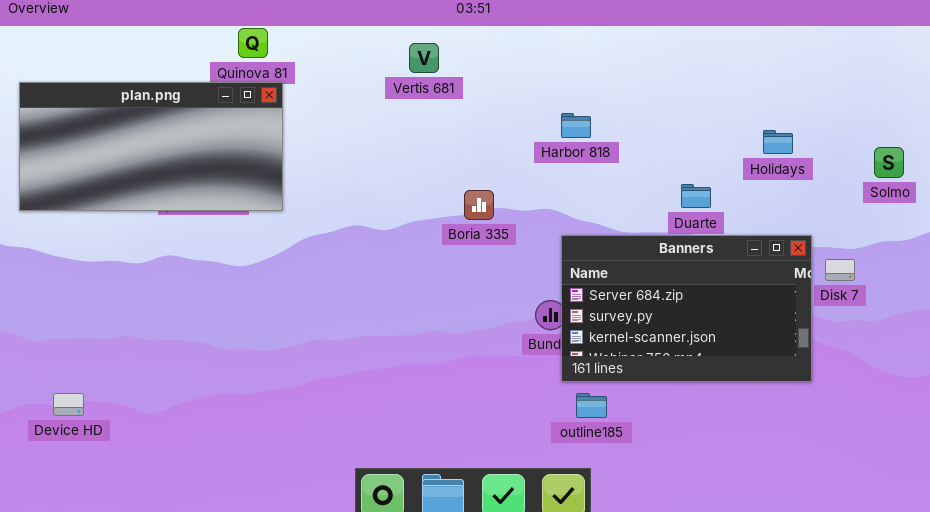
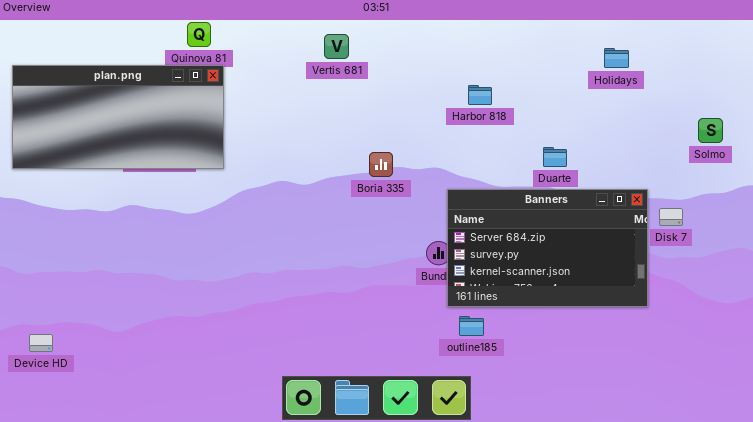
Harbor 818: [561,113,591,138] -> [468,85,492,105], moved
Holidays: [763,130,793,154] -> [604,48,629,68], moved
Device HD: [53,393,84,416] -> [29,334,53,352], moved

